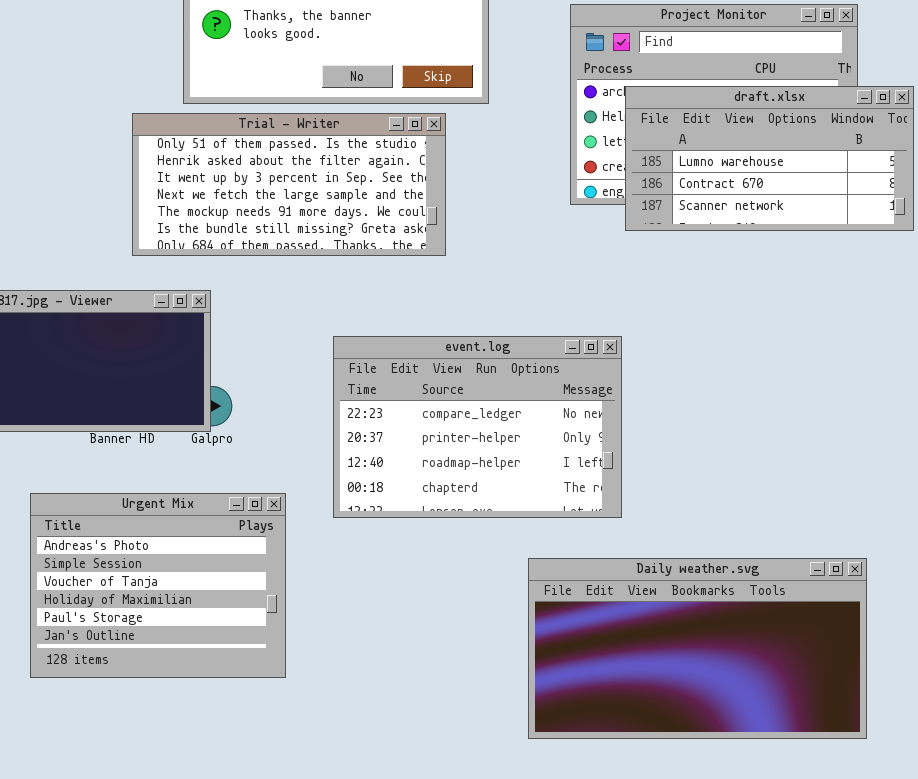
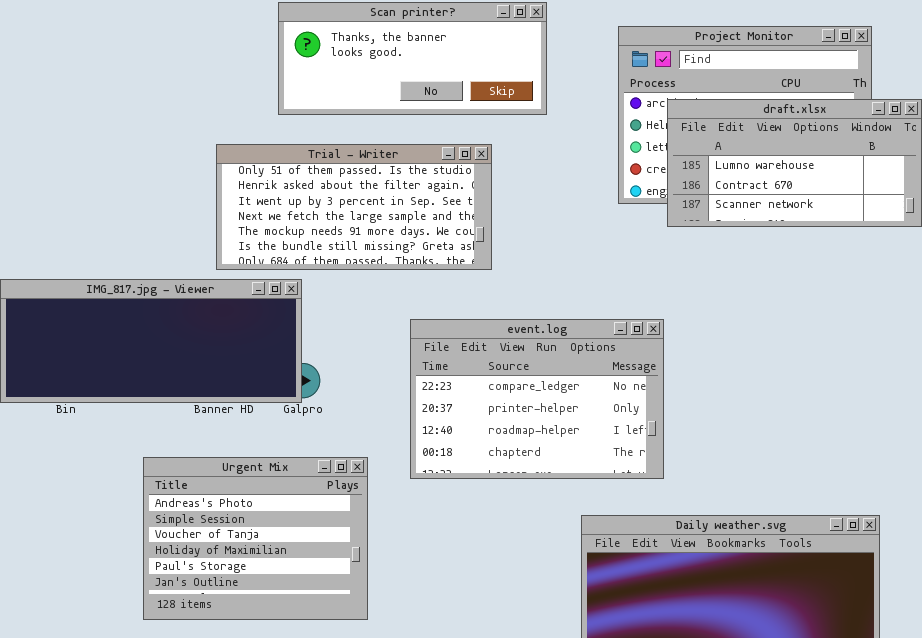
Trial - Writer: [132,113,446,256] -> [216,144,492,270], moved

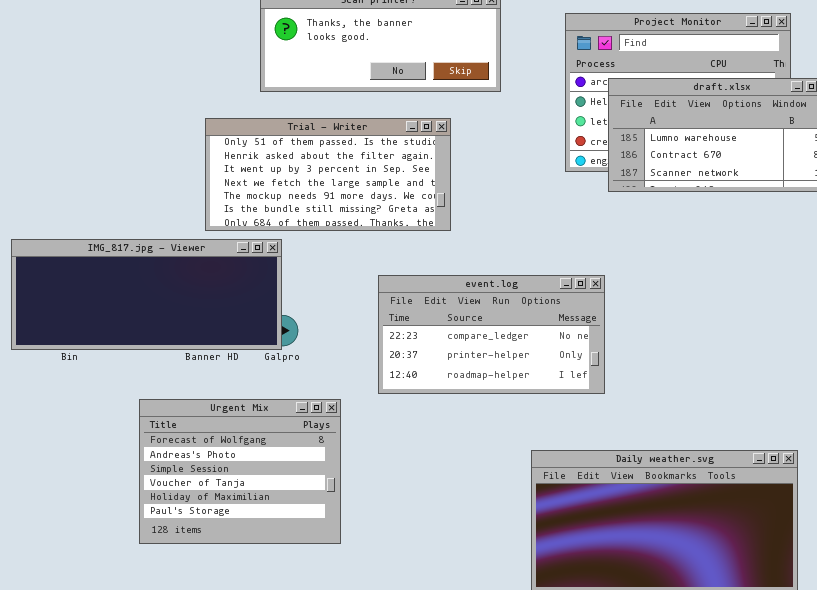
event.log: [410,319,664,479] -> [378,275,605,394], resized
Urgent Mix: [143,457,368,620] -> [139,399,341,544], scrolled up 1 row

